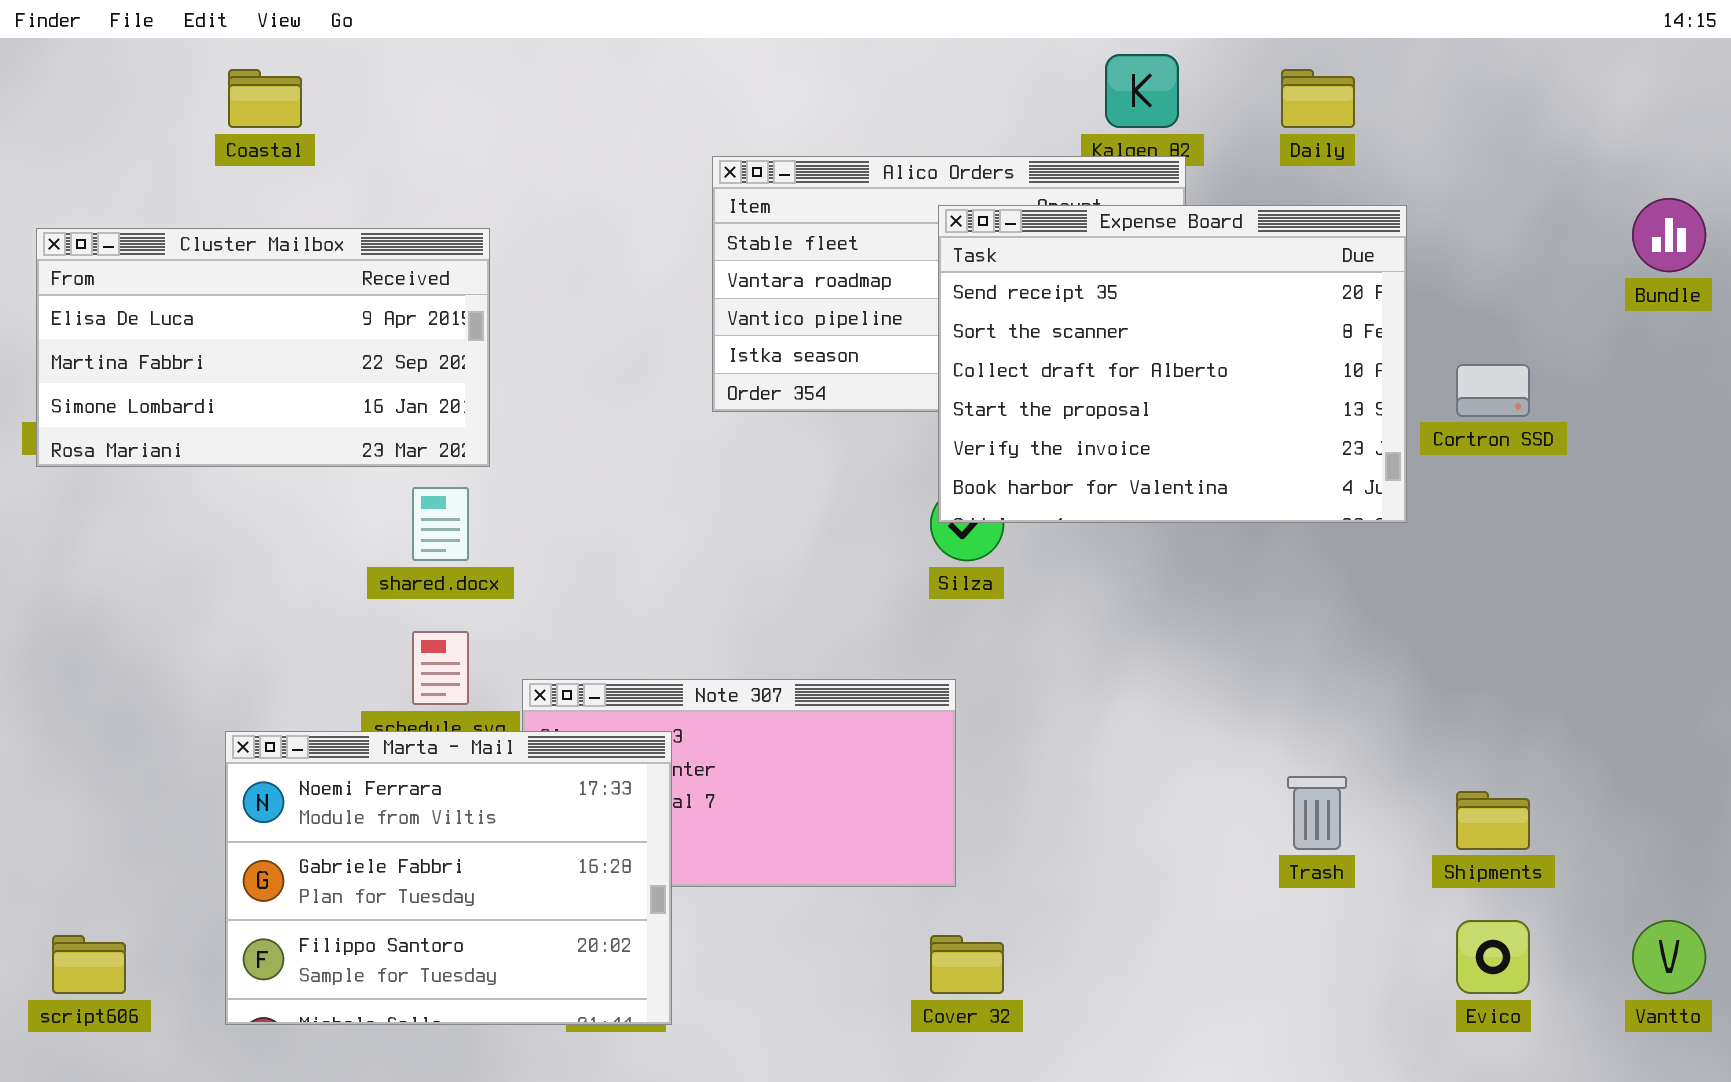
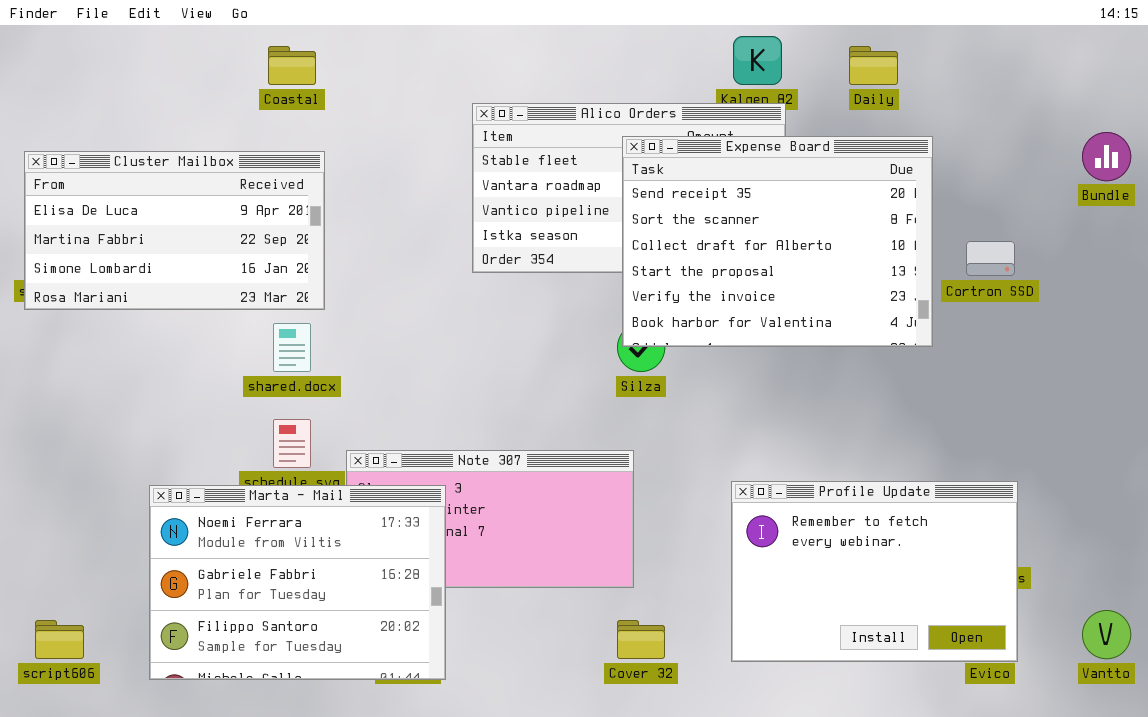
Coastal: [228,69,302,128] -> [268,46,316,85], moved
Profile Update: none -> [731,481,1018,662], opened

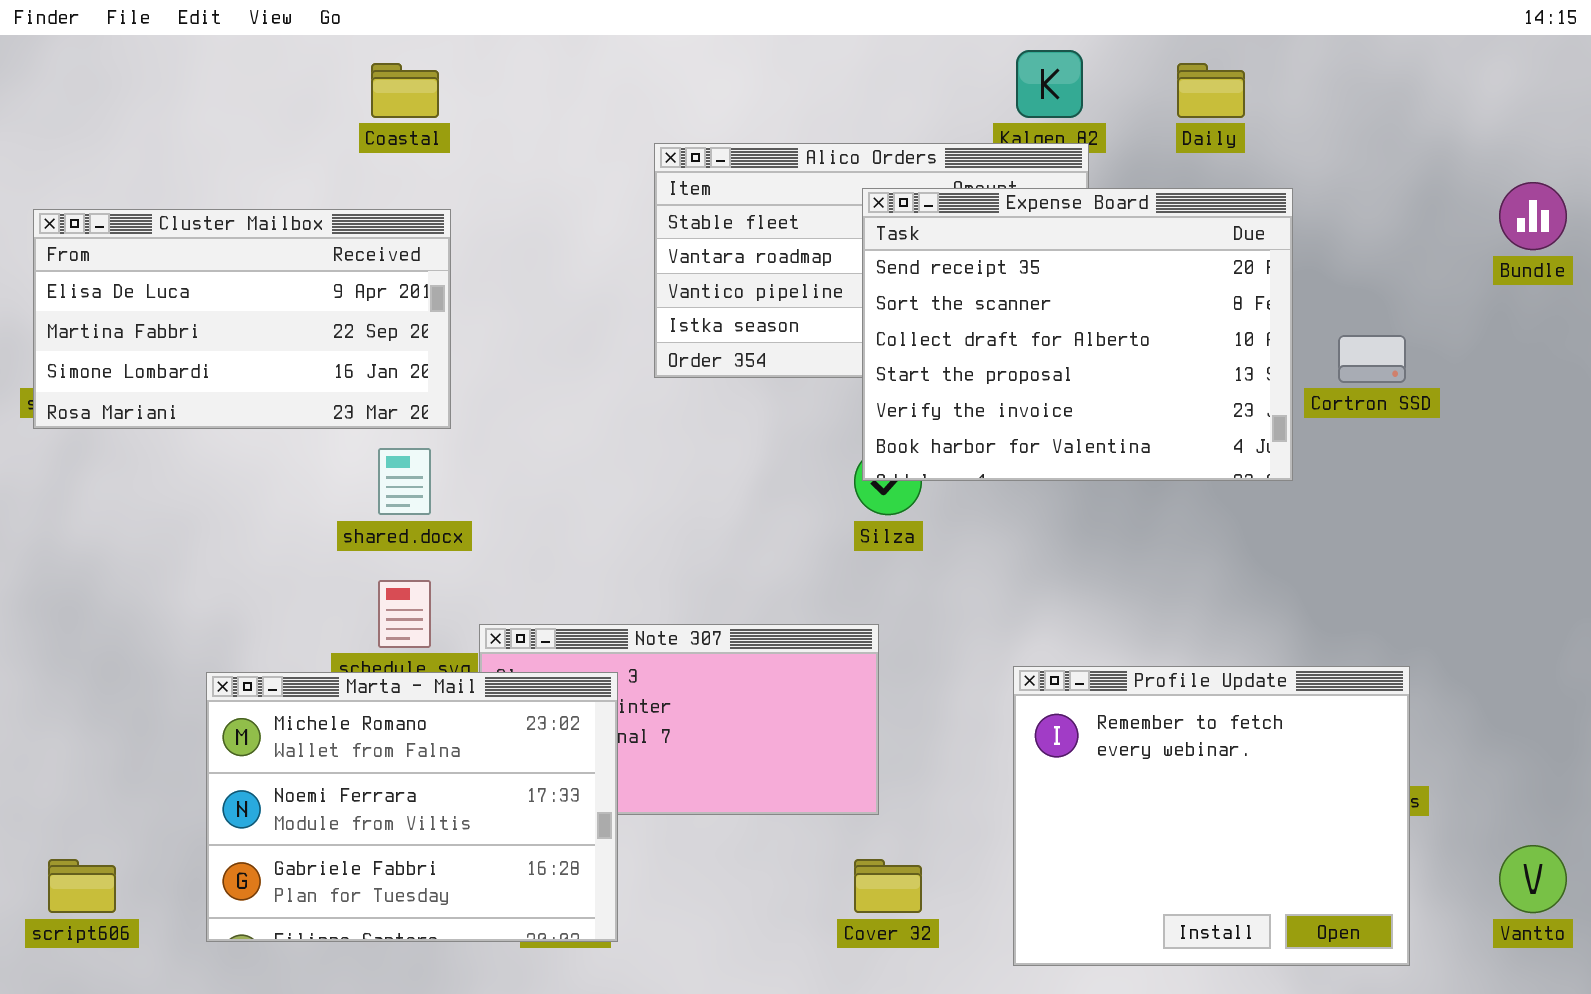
Profile Update: [731,481,1018,662] -> [1013,666,1410,966], resized
Marta - Mail: [149,485,446,680] -> [206,672,618,942], scrolled up 1 row

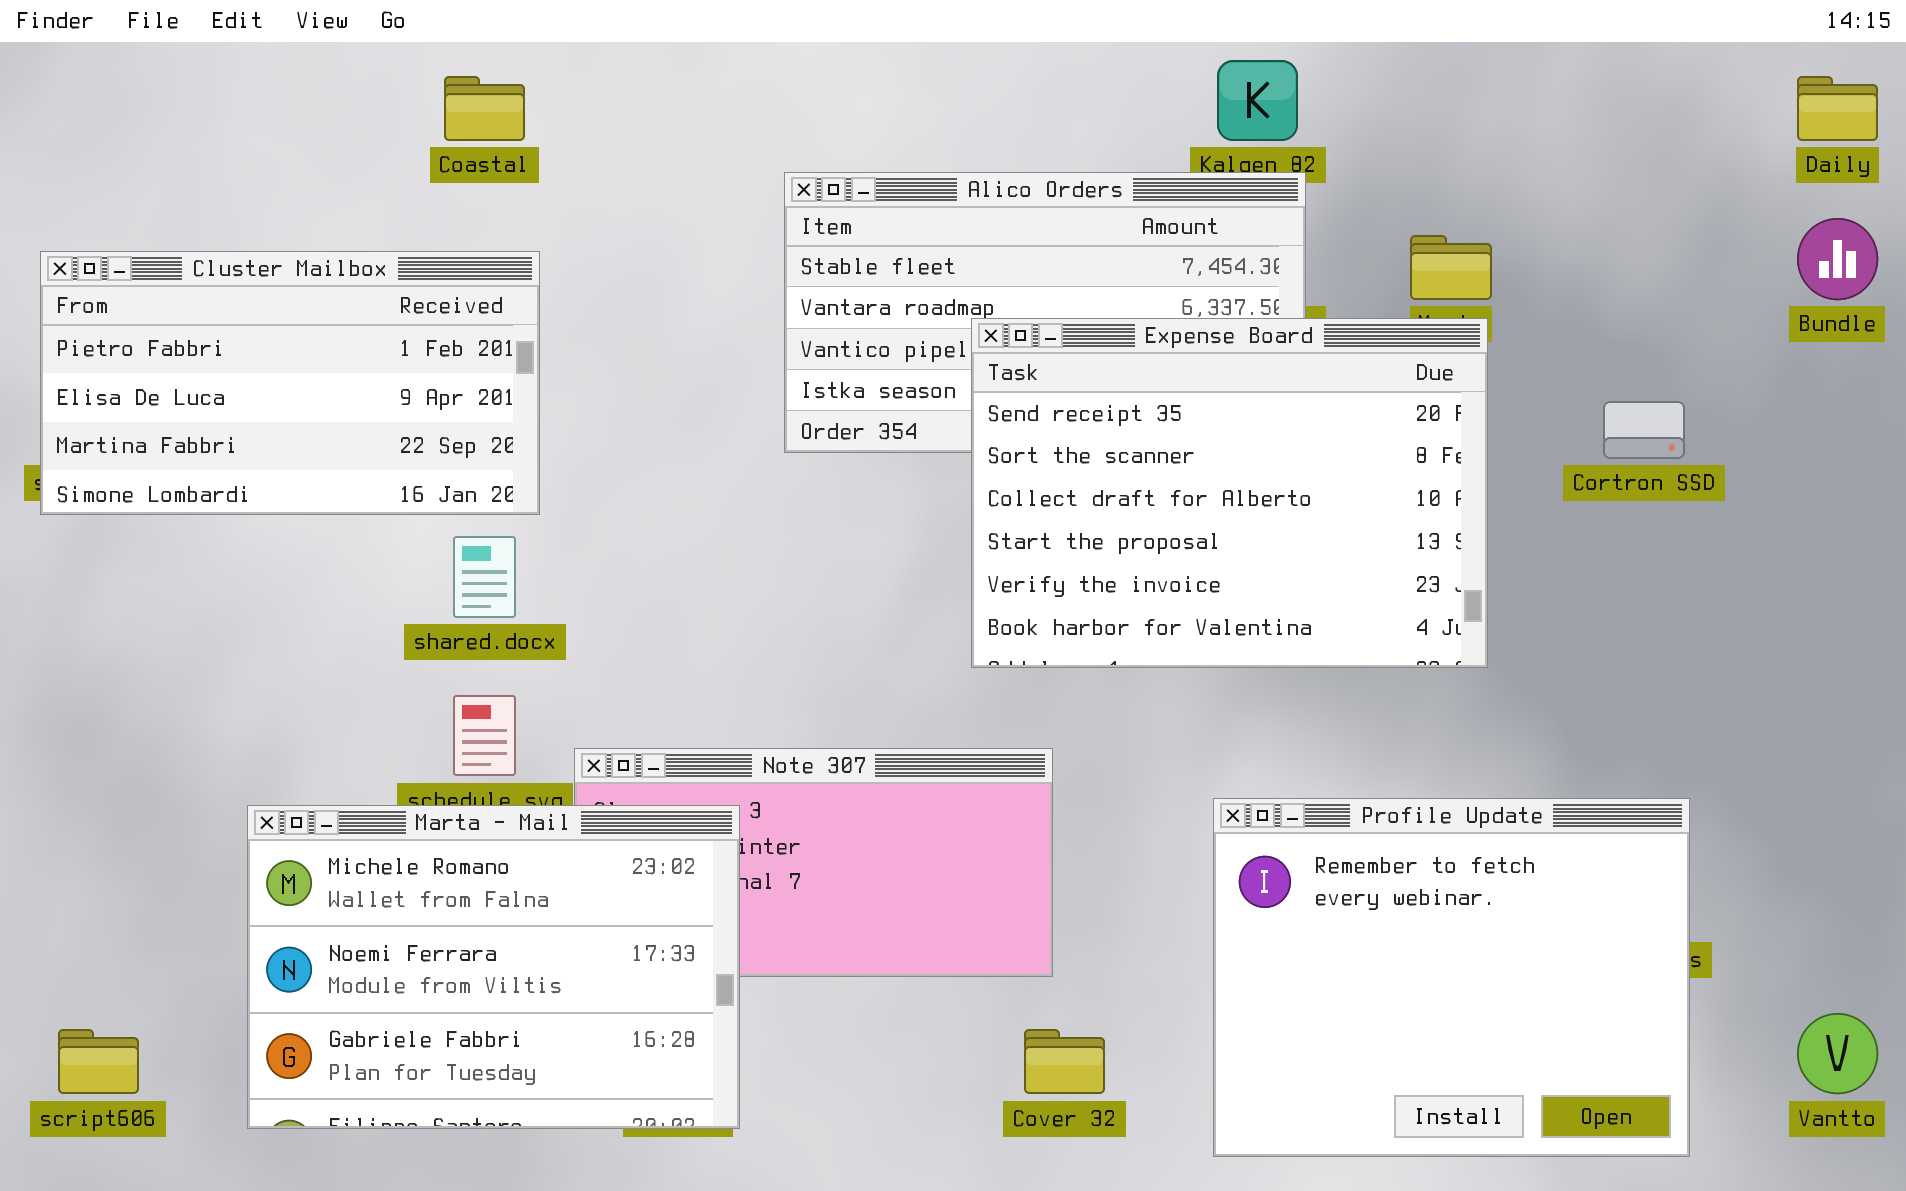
Daily: [1177,63,1245,118] -> [1797,76,1878,141], moved
Expense Board: [862,188,1293,481] -> [971,318,1488,668], moved
Cluster Mailbox: [33,209,451,429] -> [40,251,540,515], scrolled up 1 row

